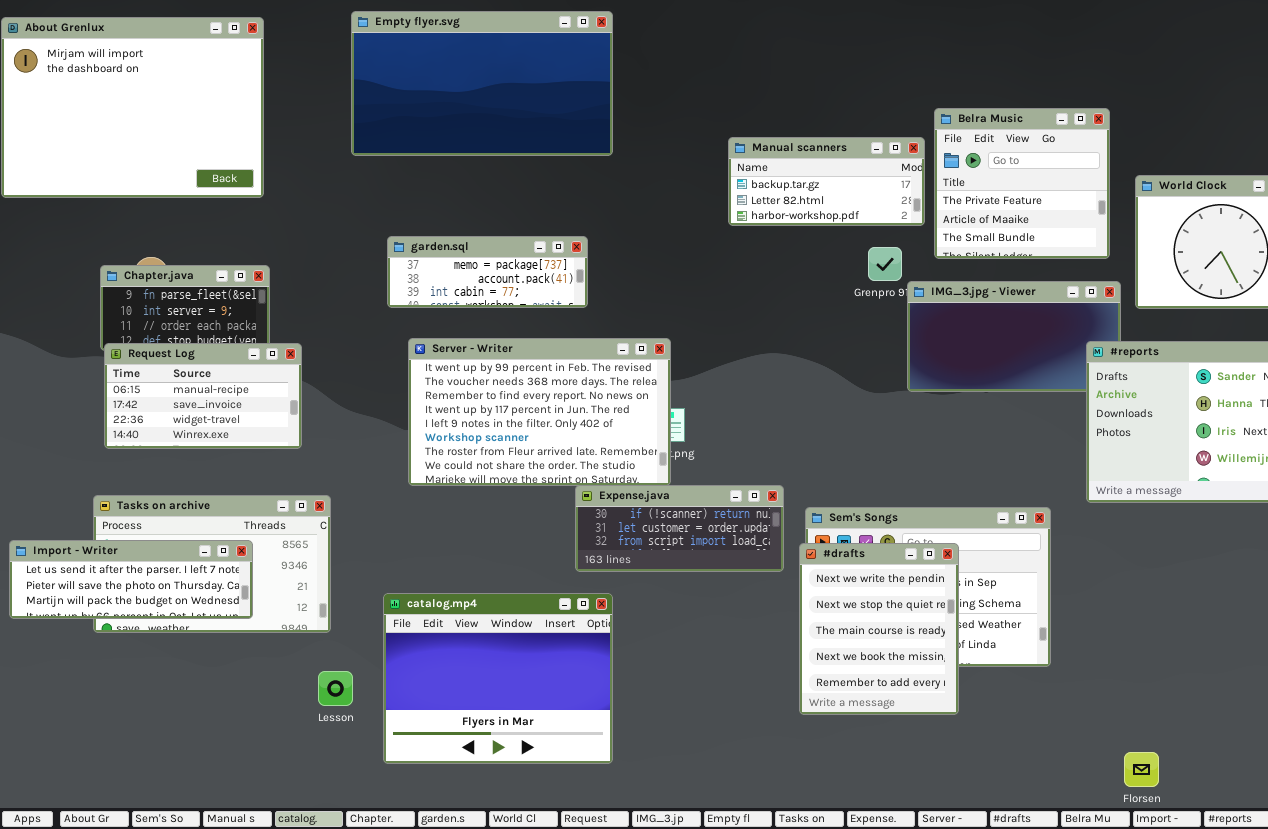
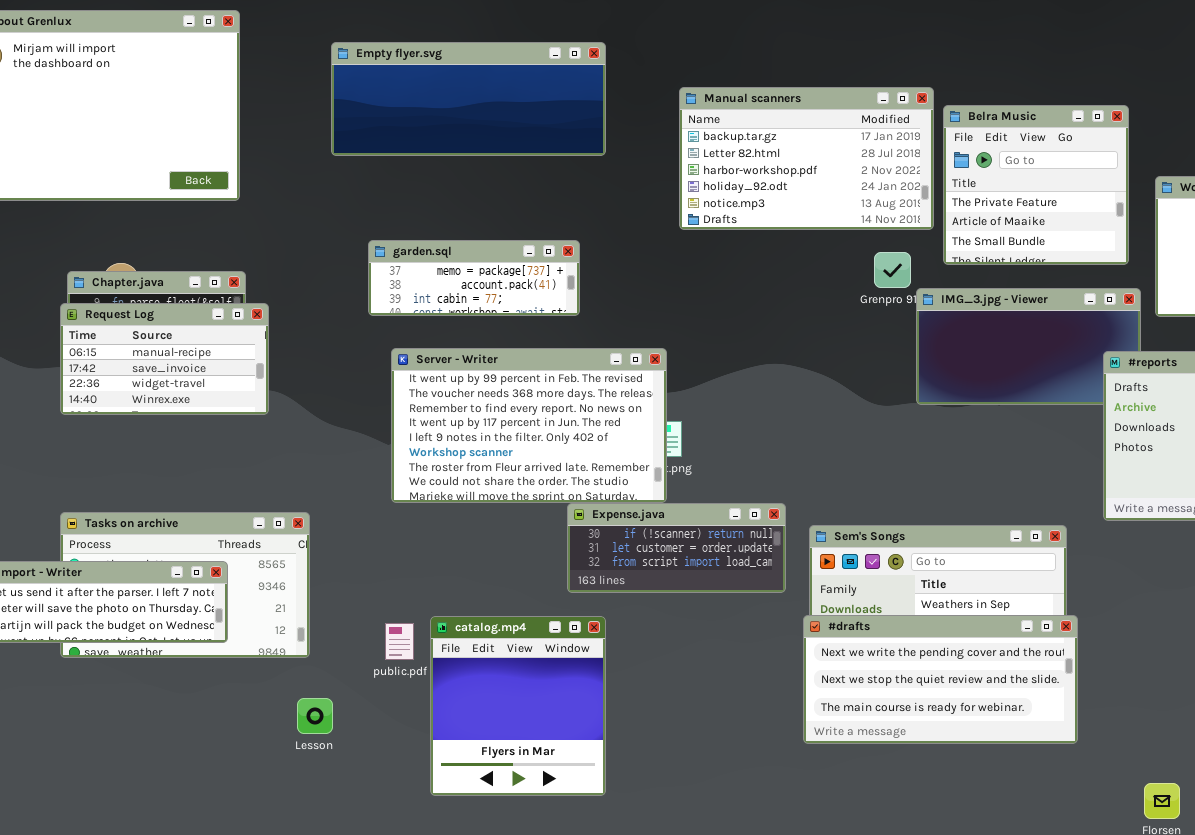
Empty flyer.svg: [351,11,613,156] -> [331,42,606,156], resized
Manual scanners: [728,137,925,226] -> [679,87,934,230], resized
Request Log: [104,343,302,449] -> [60,303,269,415], moved
#drafts: [799,543,959,715] -> [803,615,1078,744], resized
catalog.mp4: [383,593,613,764] -> [430,616,606,796], resized

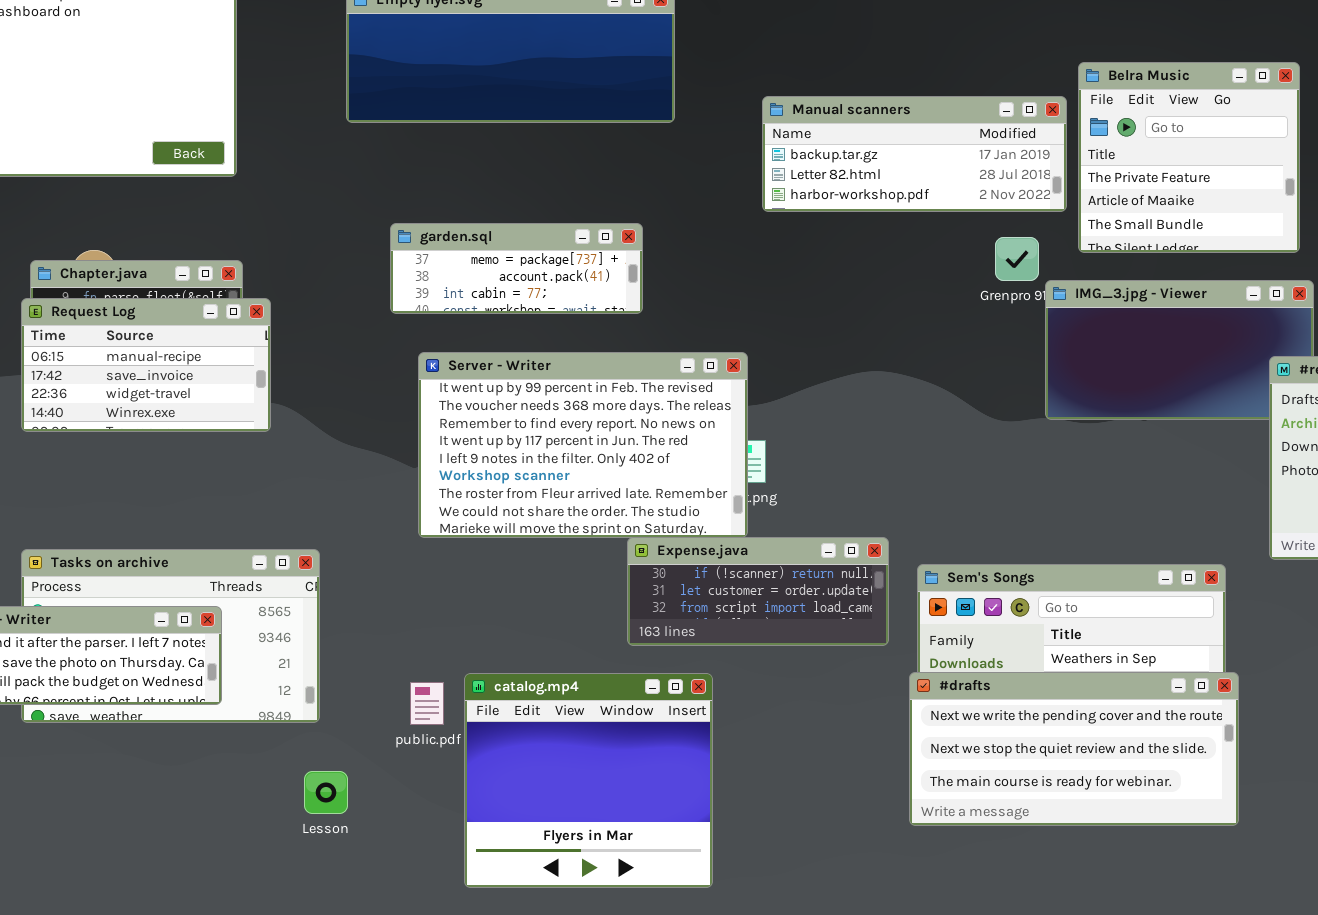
Manual scanners: [679,87,934,230] -> [762,96,1067,212], resized
catalog.mp4: [430,616,606,796] -> [464,673,713,888], resized

